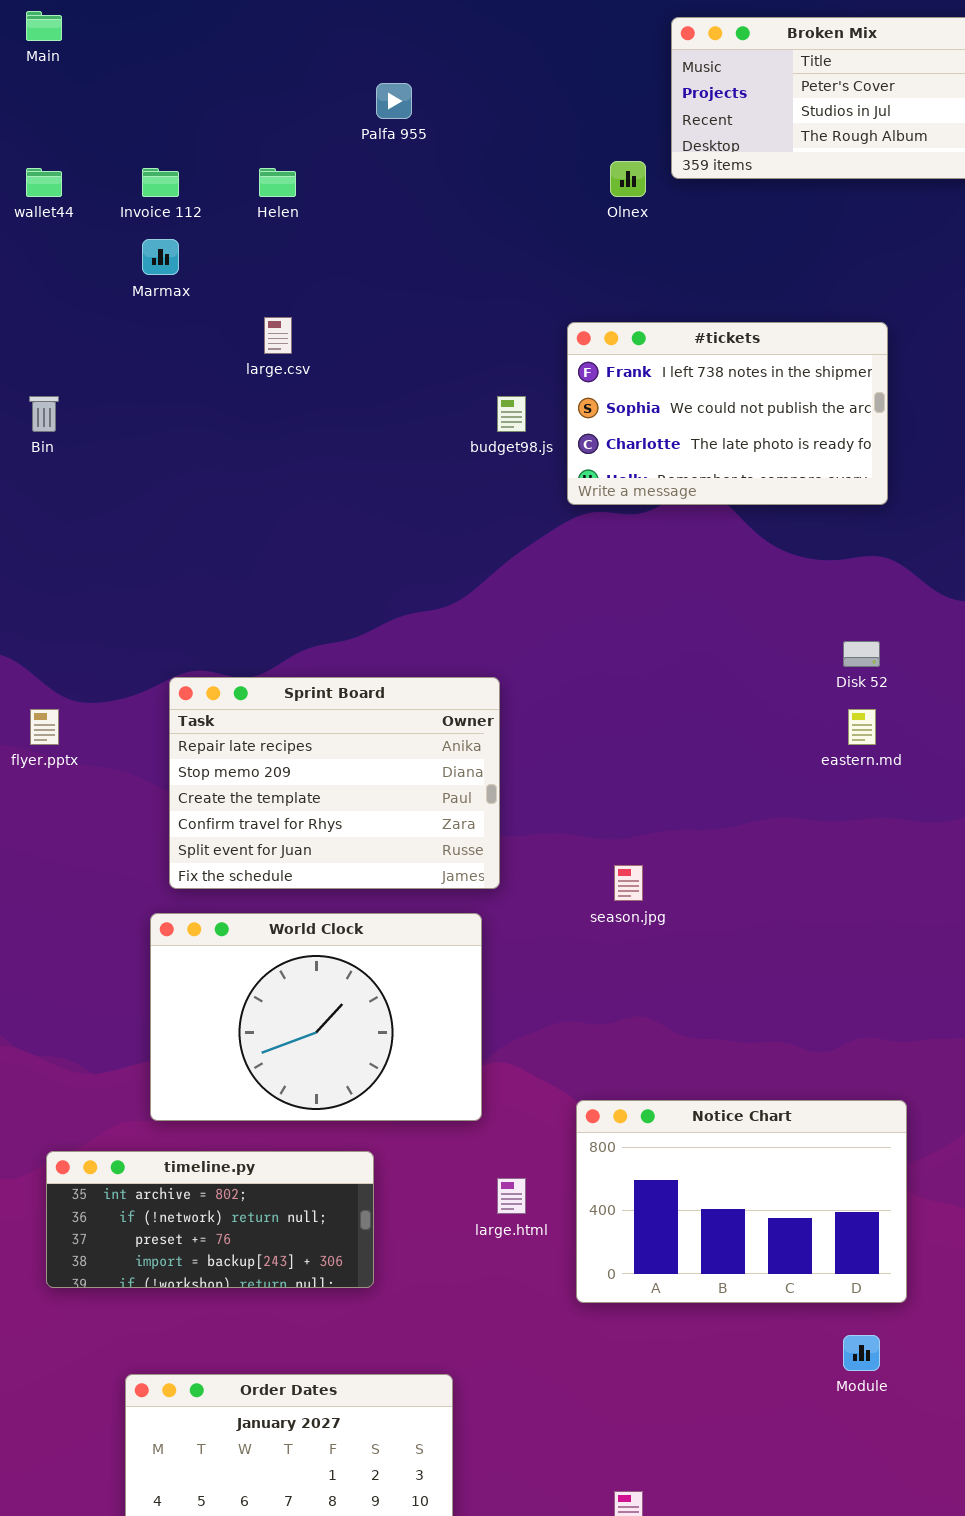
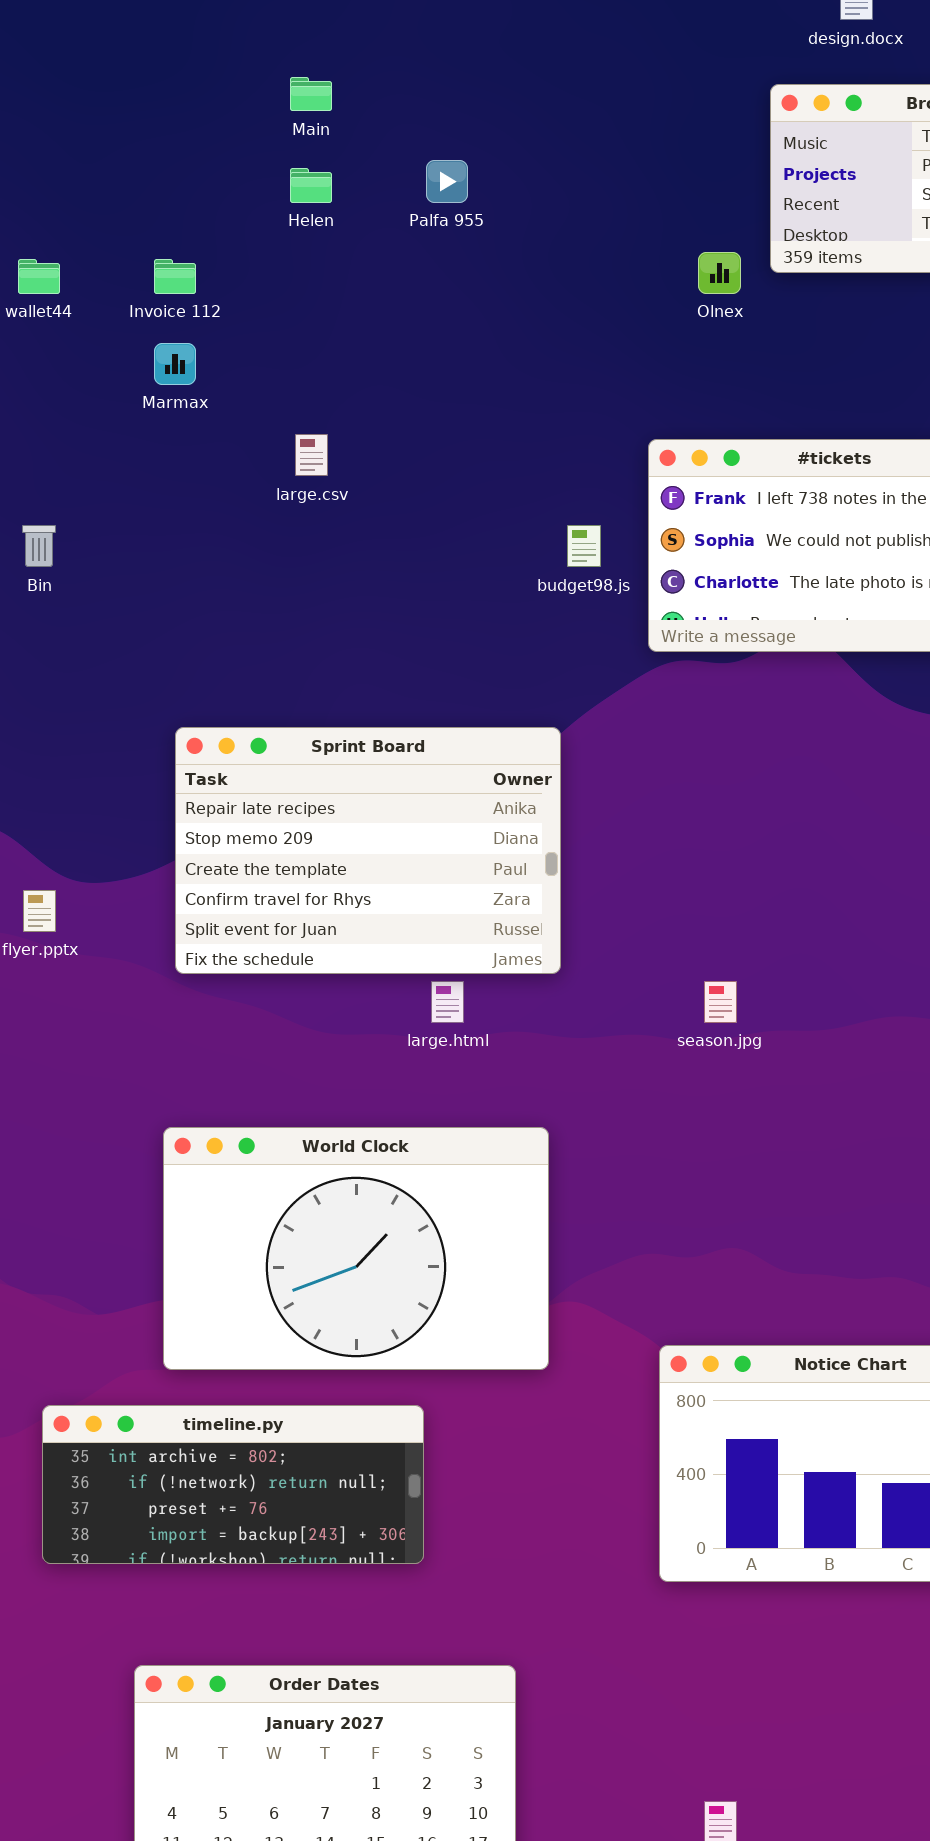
Main: [26,11,62,41] -> [290,77,332,111], moved
Helen: [259,168,296,197] -> [290,168,332,203], moved
Sprint Board: [169,677,500,889] -> [175,727,561,974], moved
season.jpg: [614,865,643,901] -> [704,981,737,1023], moved
large.html: [497,1178,526,1214] -> [431,981,464,1023], moved

